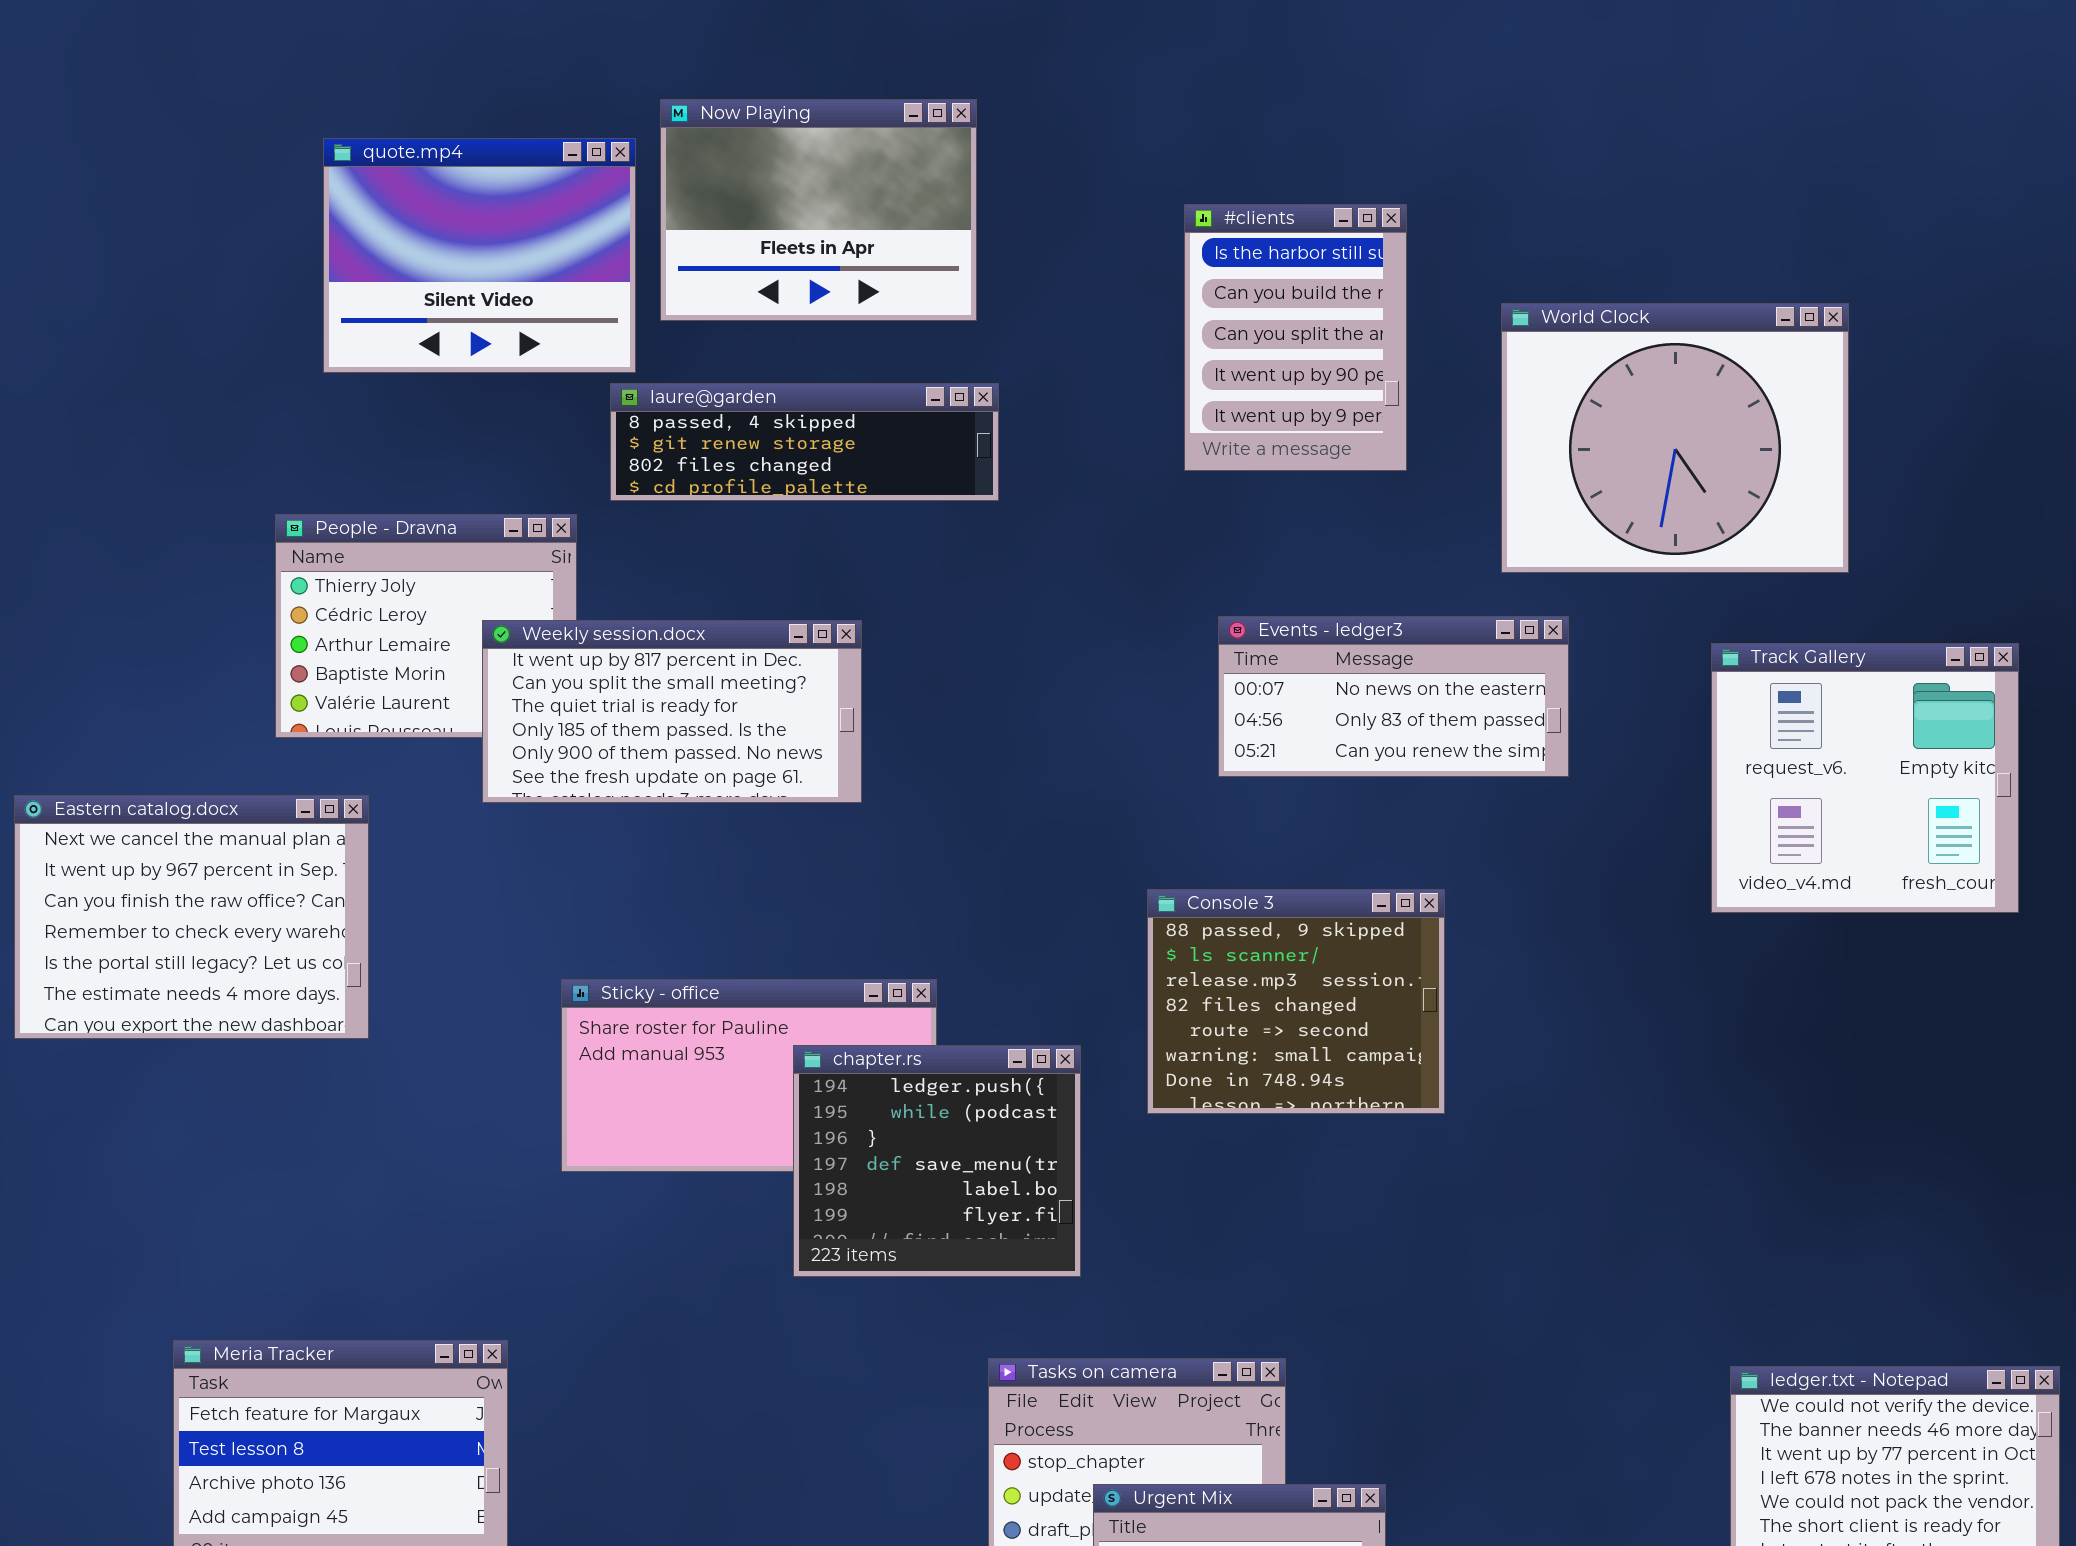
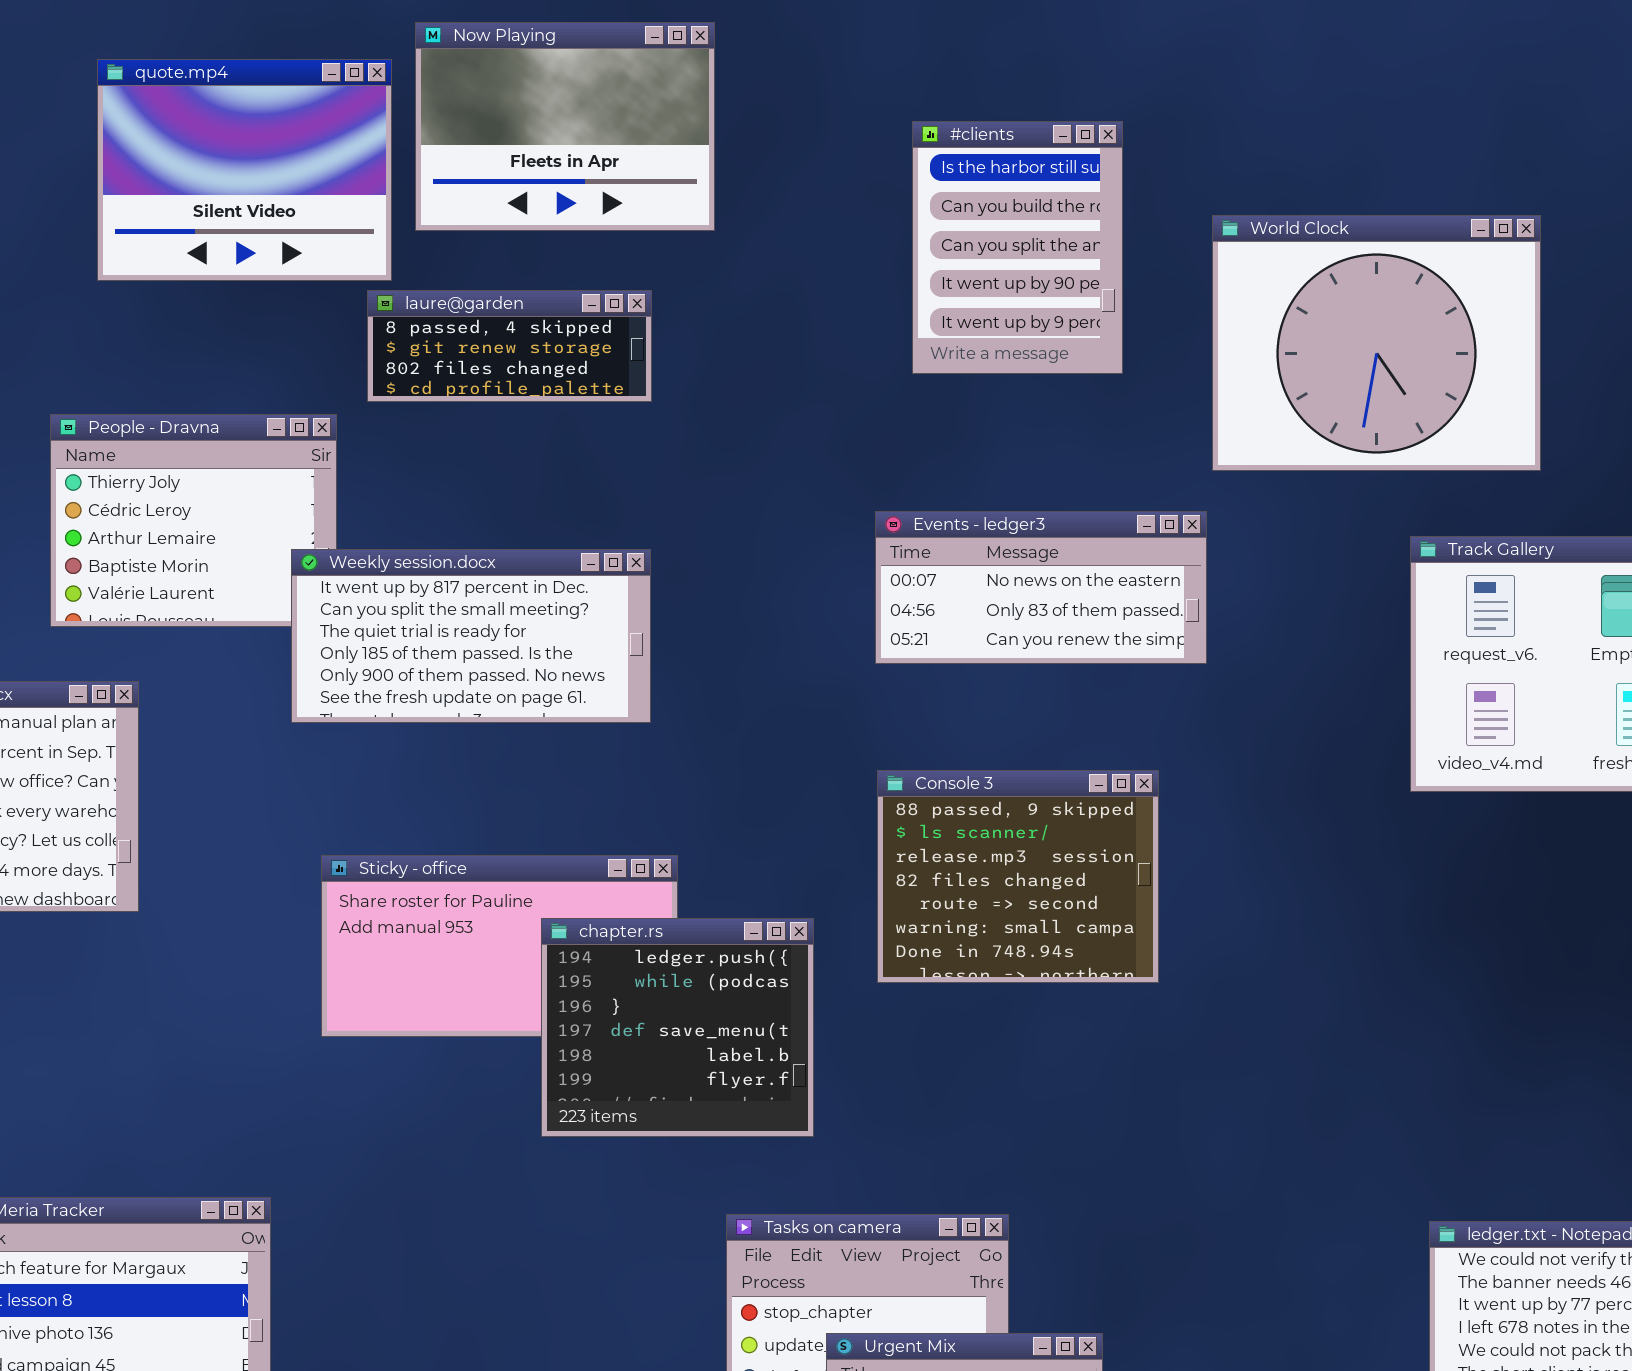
laure@garden: [610,383,999,501] -> [367,290,652,402], resized
Events - ledger3: [1218,616,1569,777] -> [875,511,1207,664], moved
Weekly session.docx: [482,620,862,803] -> [291,549,651,723], moved

